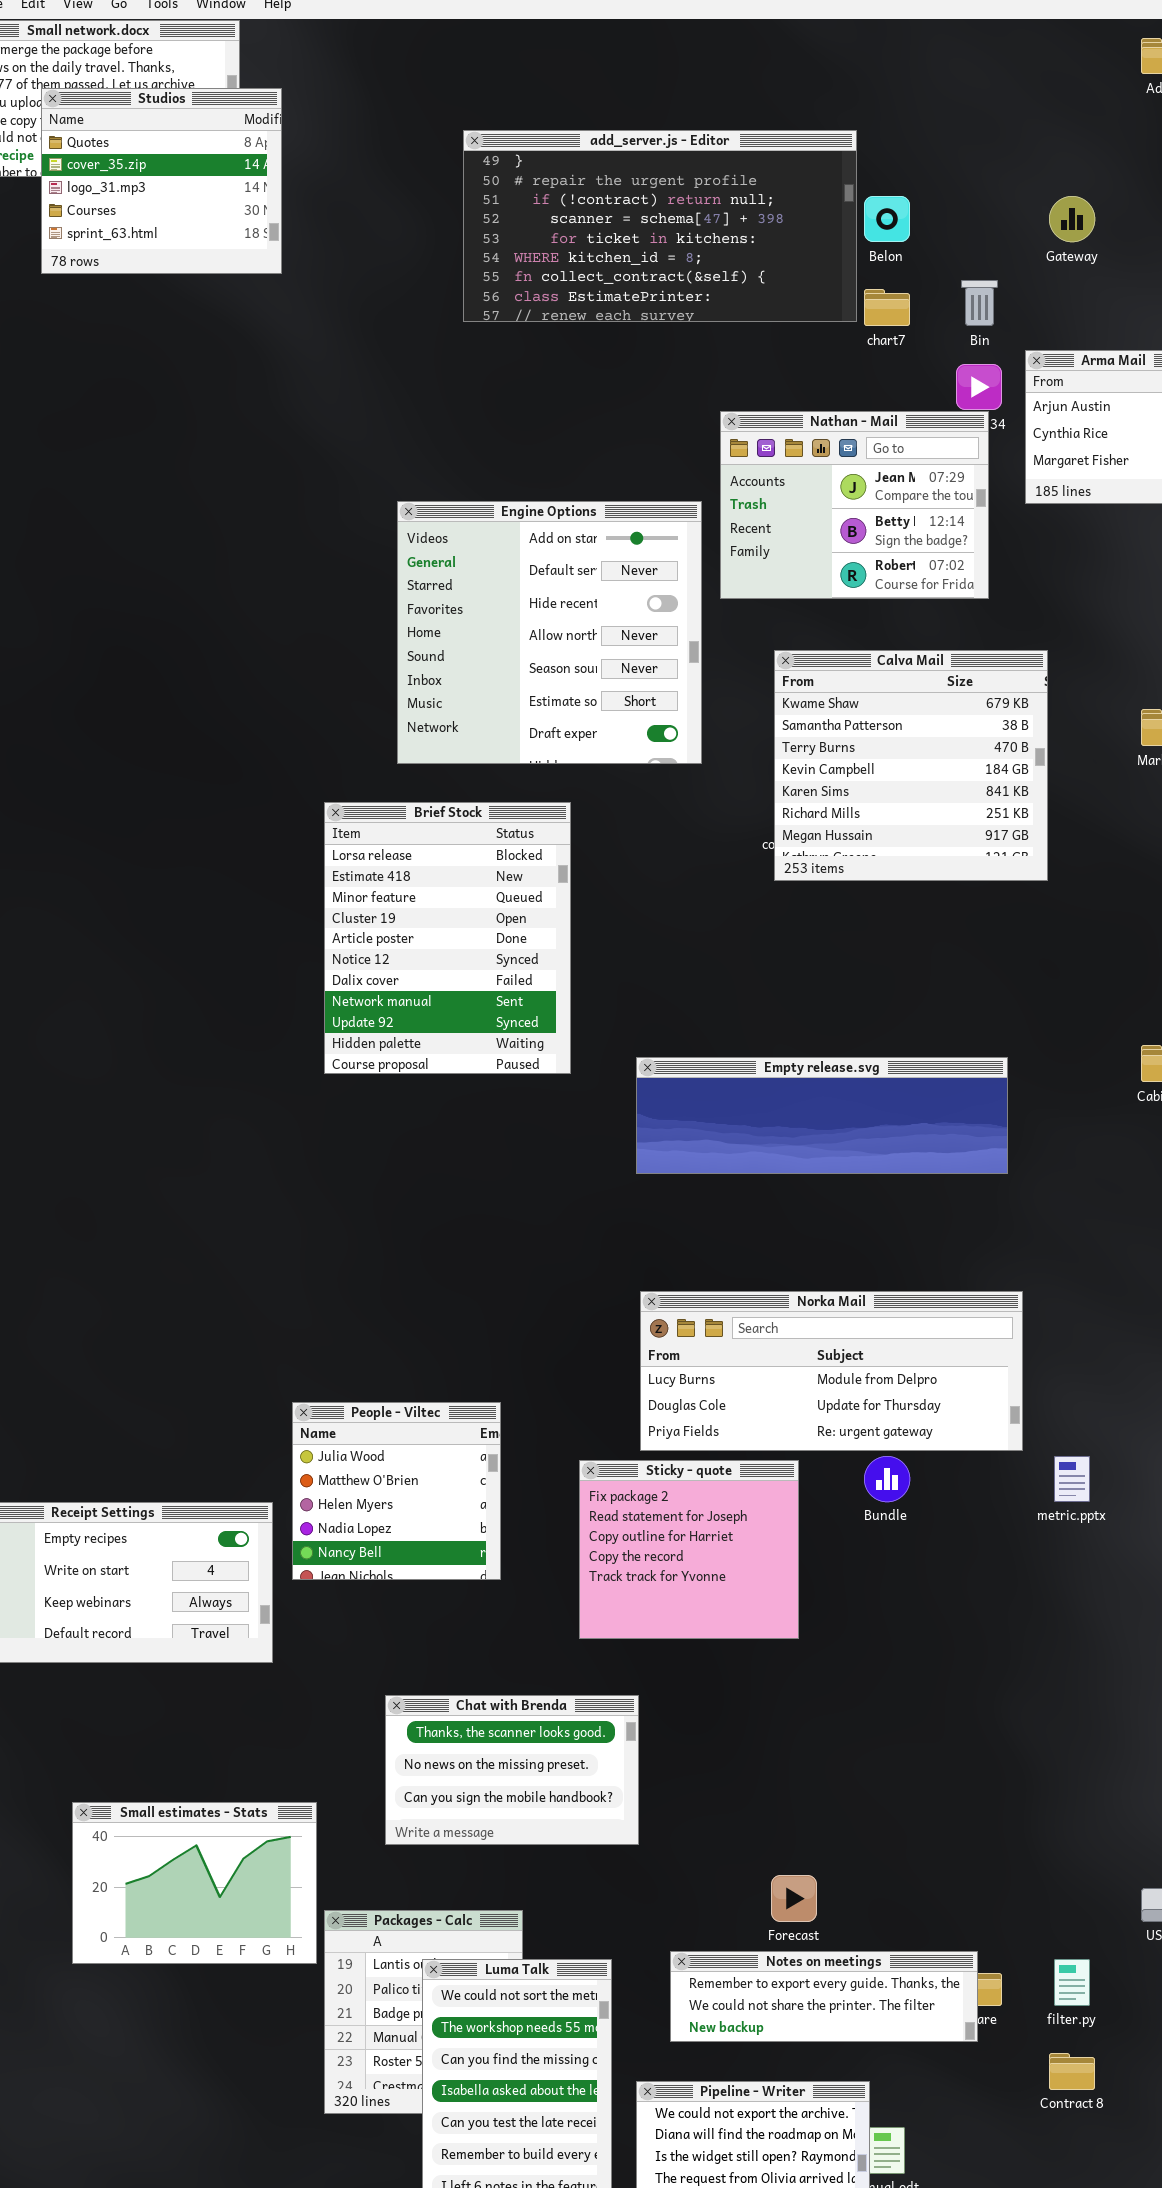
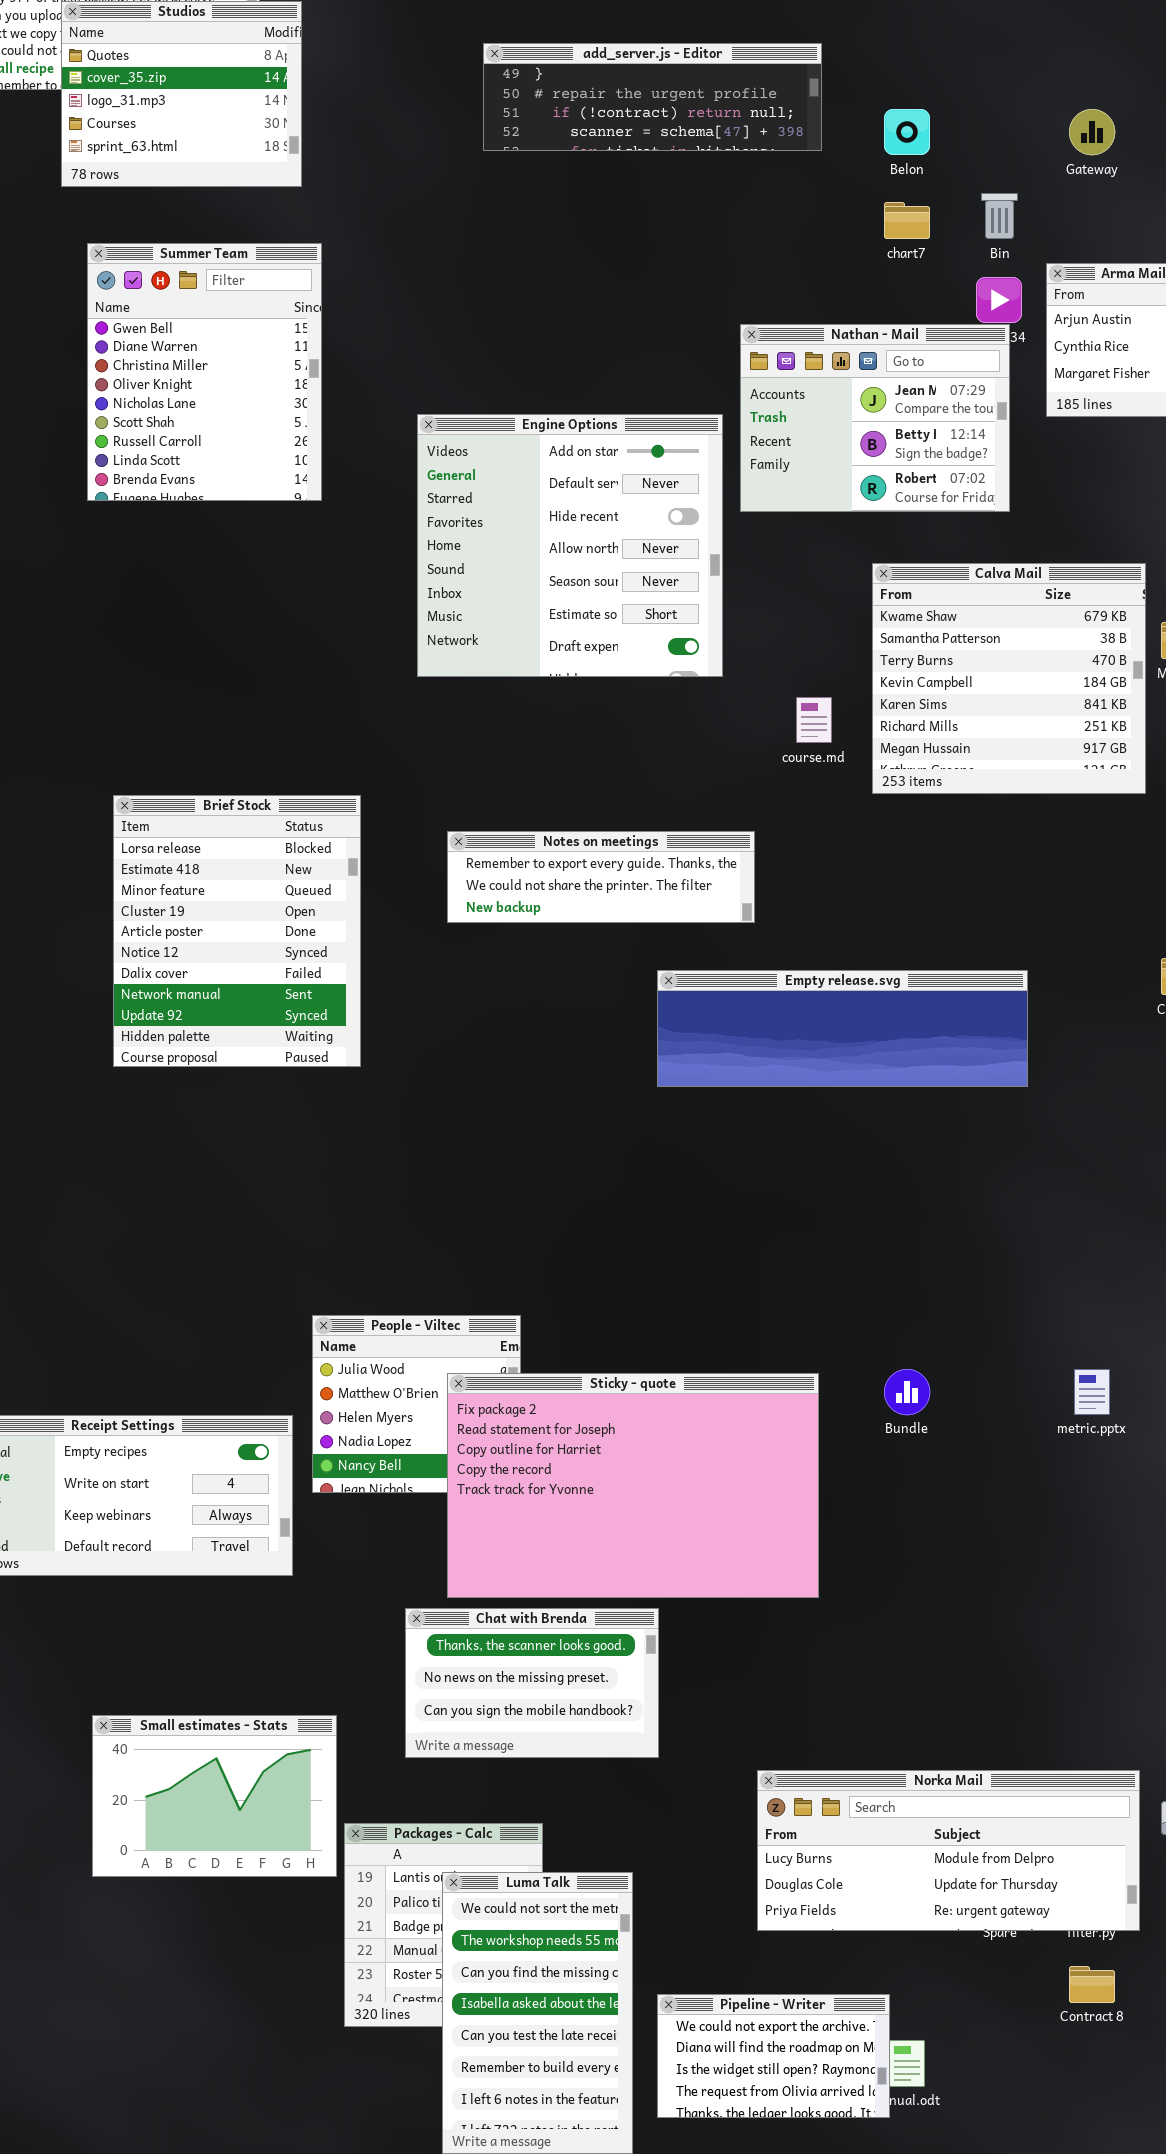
add_server.js - Editor: [463,130,857,322] -> [483,43,822,151], resized
Summer Team: none -> [87,243,322,501], opened
Calva Mail: [774,650,1048,881] -> [872,563,1146,794], moved
Brief Stock: [324,802,571,1074] -> [113,795,361,1067], moved
Norka Mail: [640,1291,1023,1451] -> [757,1770,1140,1931], moved
Sticky - quote: [579,1460,799,1639] -> [447,1373,819,1598], resized
Notes on meetings: [670,1951,978,2042] -> [447,831,755,923], moved

